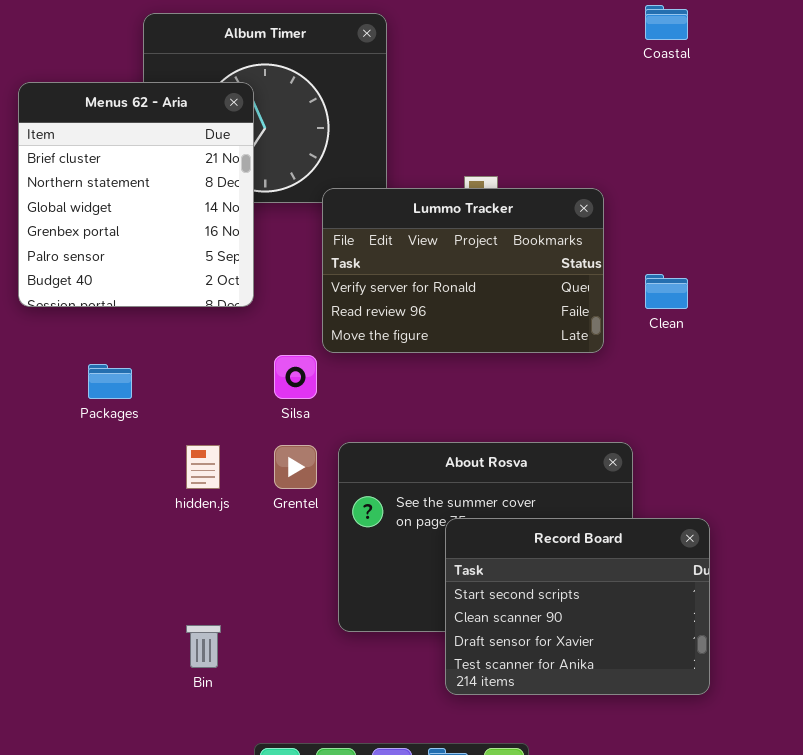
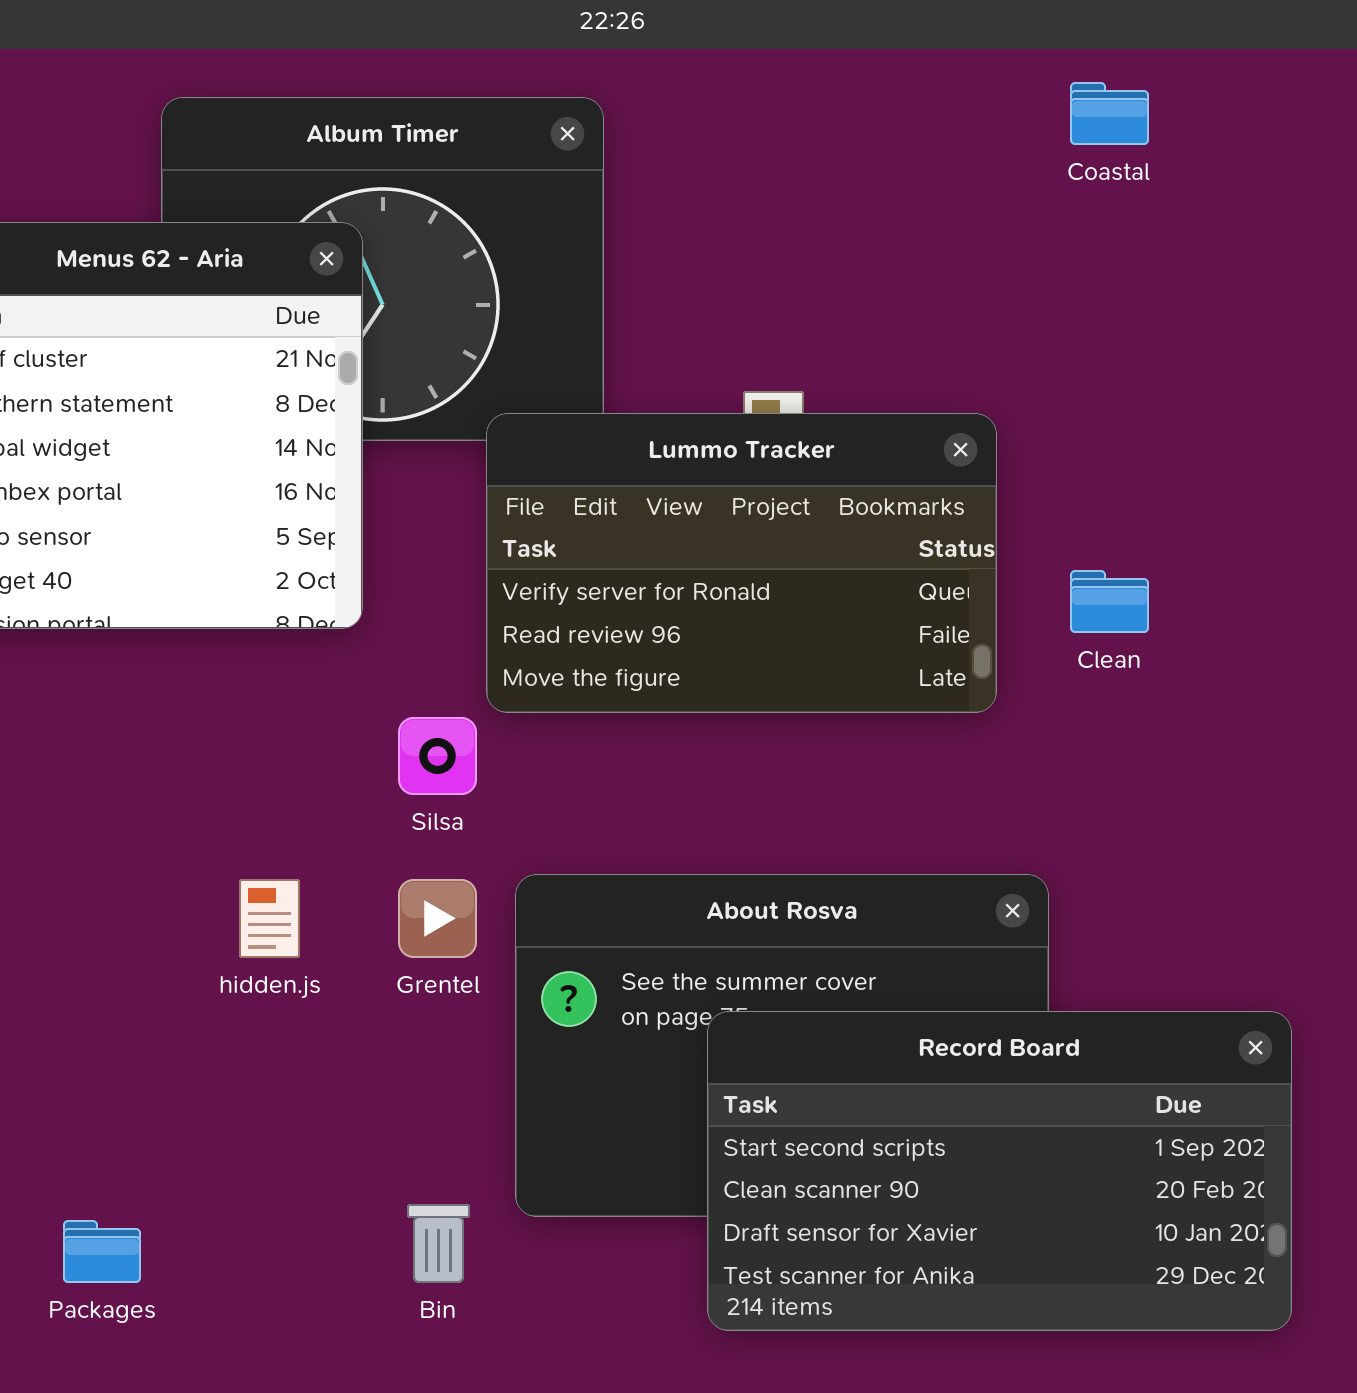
Packages: [88,364,132,399] -> [63,1220,141,1283], moved
Record Board: [445,518,710,695] -> [707,1011,1292,1331], resized
Bin: [186,625,221,668] -> [407,1204,470,1283], moved

